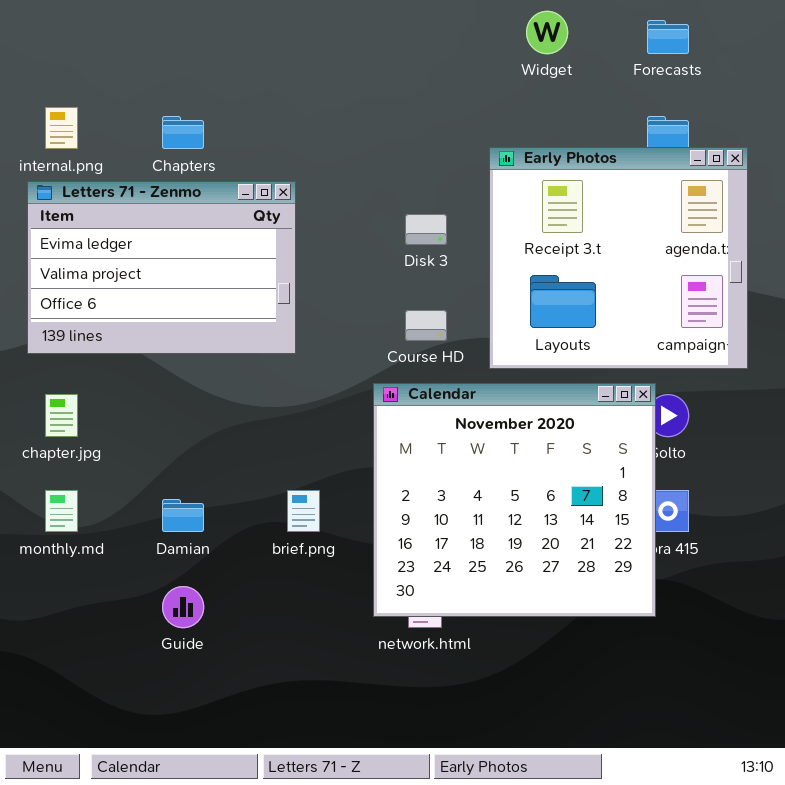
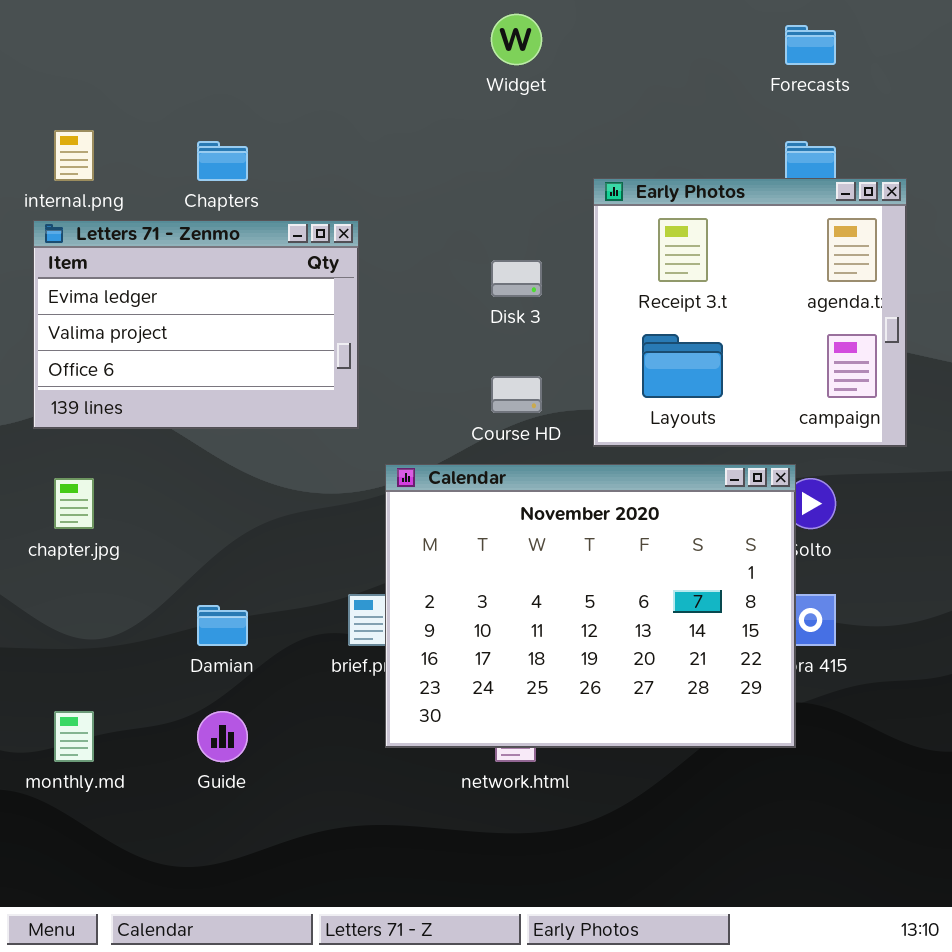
Widget: [526,11,568,54] -> [491,14,542,65], moved
Calendar: [373,383,656,617] -> [385,464,796,748], resized
monthly.md: [45,490,78,532] -> [54,711,94,762], moved

